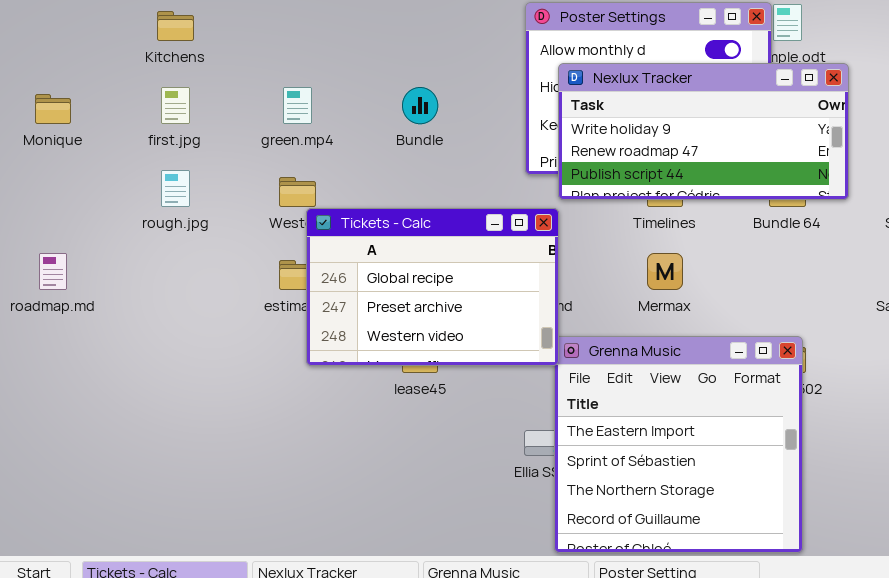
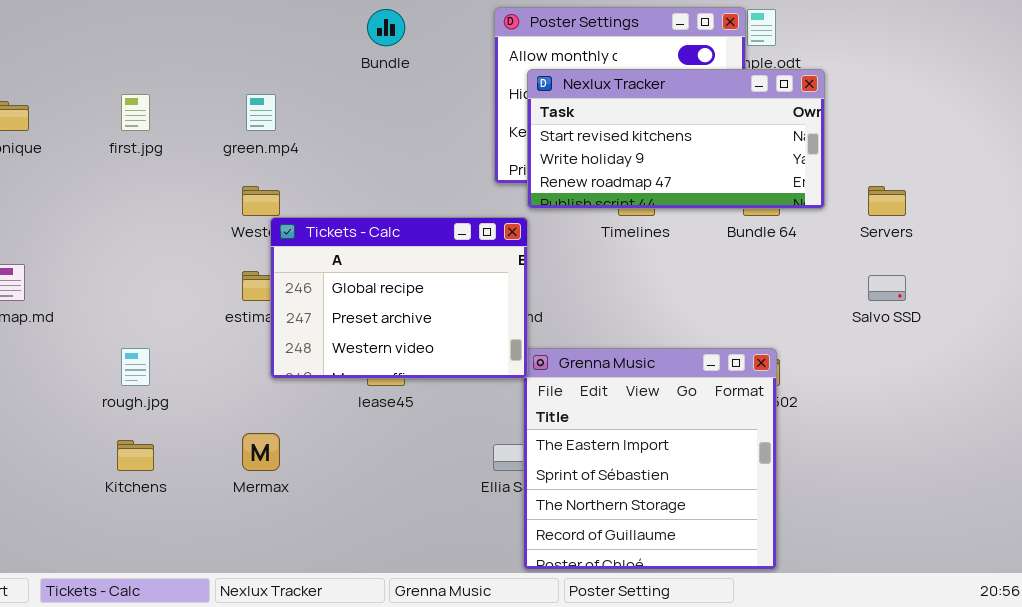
Kitchens: [157,11,194,41] -> [117,440,154,471], moved
Nexlux Tracker: [558,63,849,200] -> [527,69,825,209], scrolled up 1 row
Bundle: [402,87,438,124] -> [367,9,405,46], moved
rough.jpg: [161,170,190,207] -> [121,348,150,386], moved
Mermax: [647,253,683,290] -> [242,433,280,471], moved

